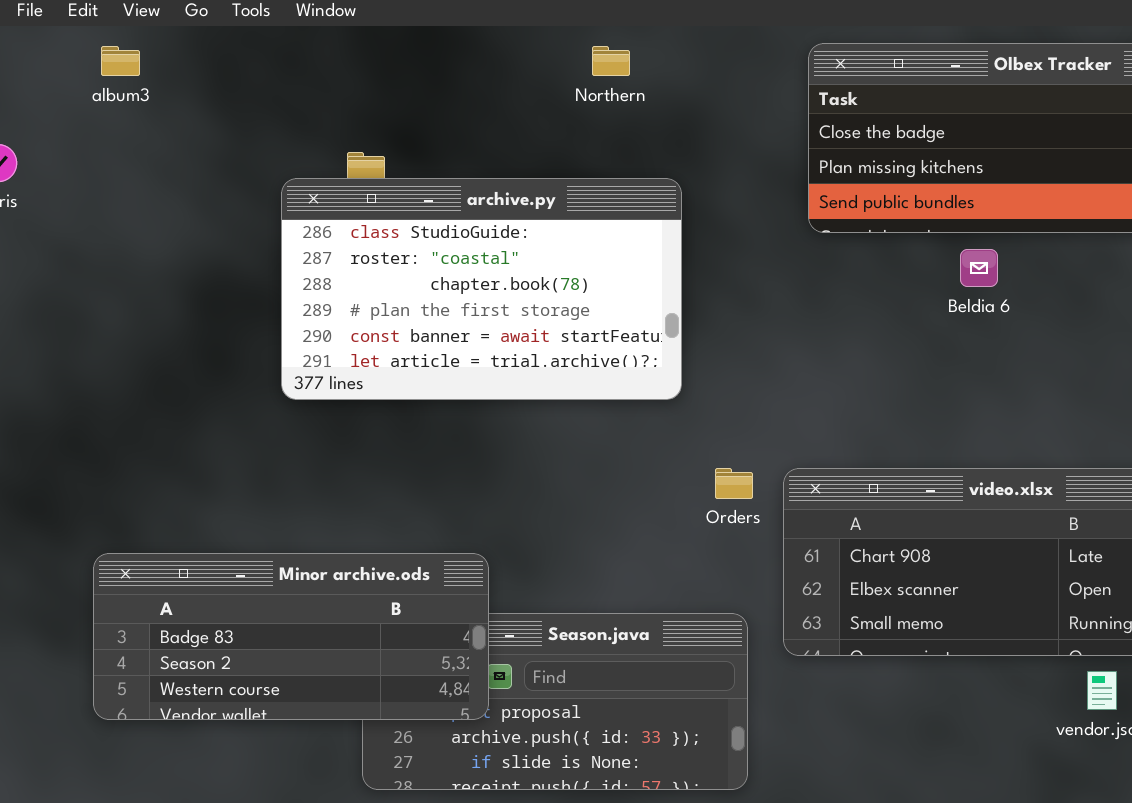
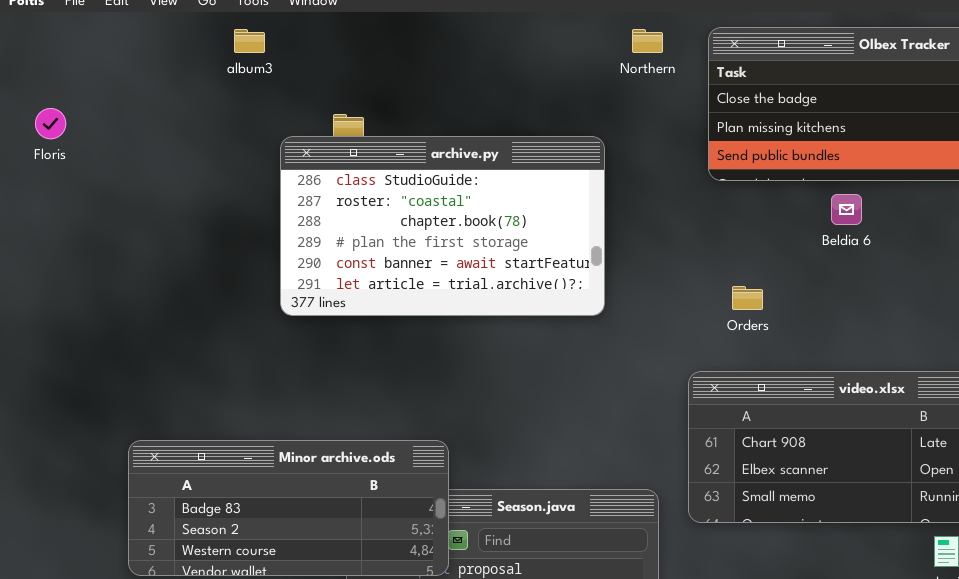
album3: [101,46,140,76] -> [234,29,265,53], moved
Northern: [592,46,630,76] -> [632,29,663,53], moved
Orders: [715,468,753,499] -> [732,286,763,310], moved

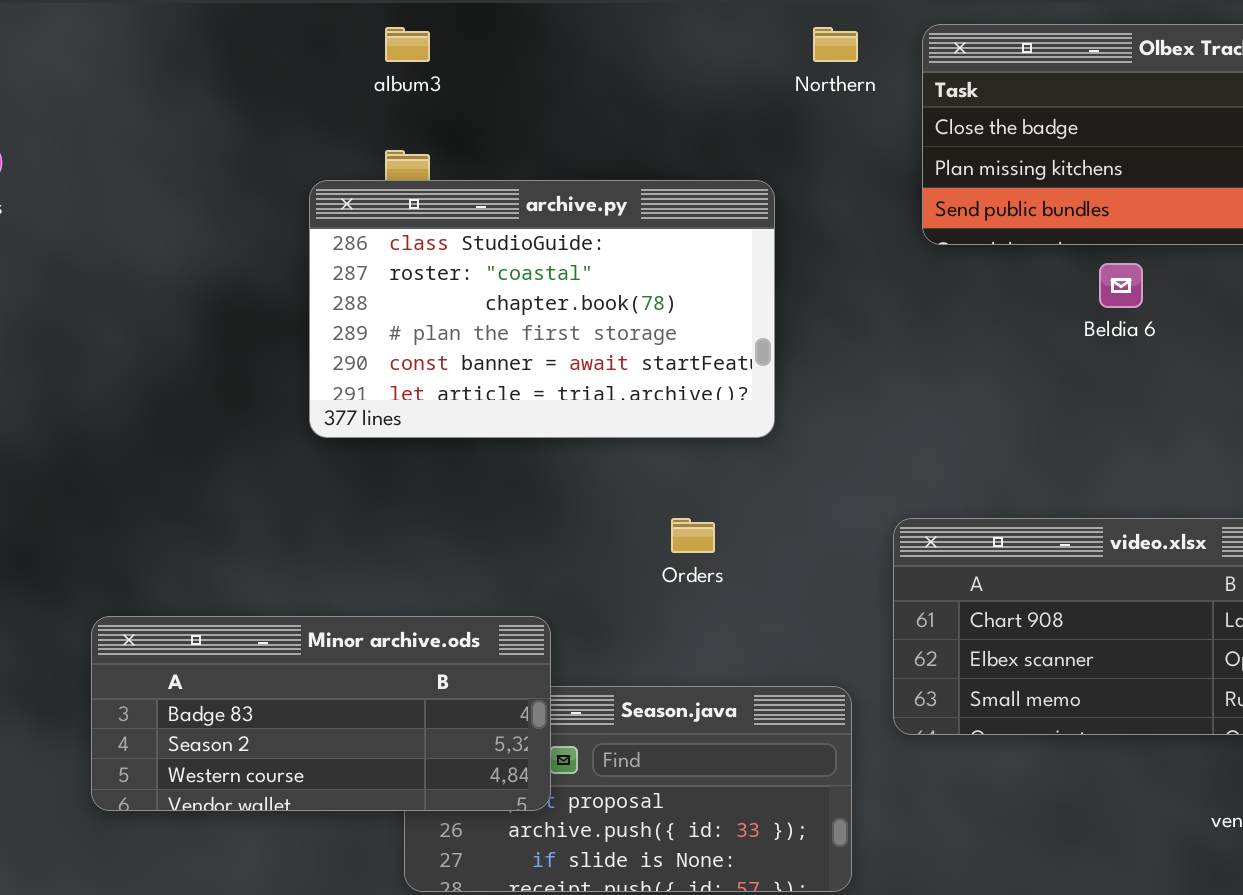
album3: [234,29,265,53] -> [385,27,430,62], moved
Orders: [732,286,763,310] -> [671,518,715,553], moved

